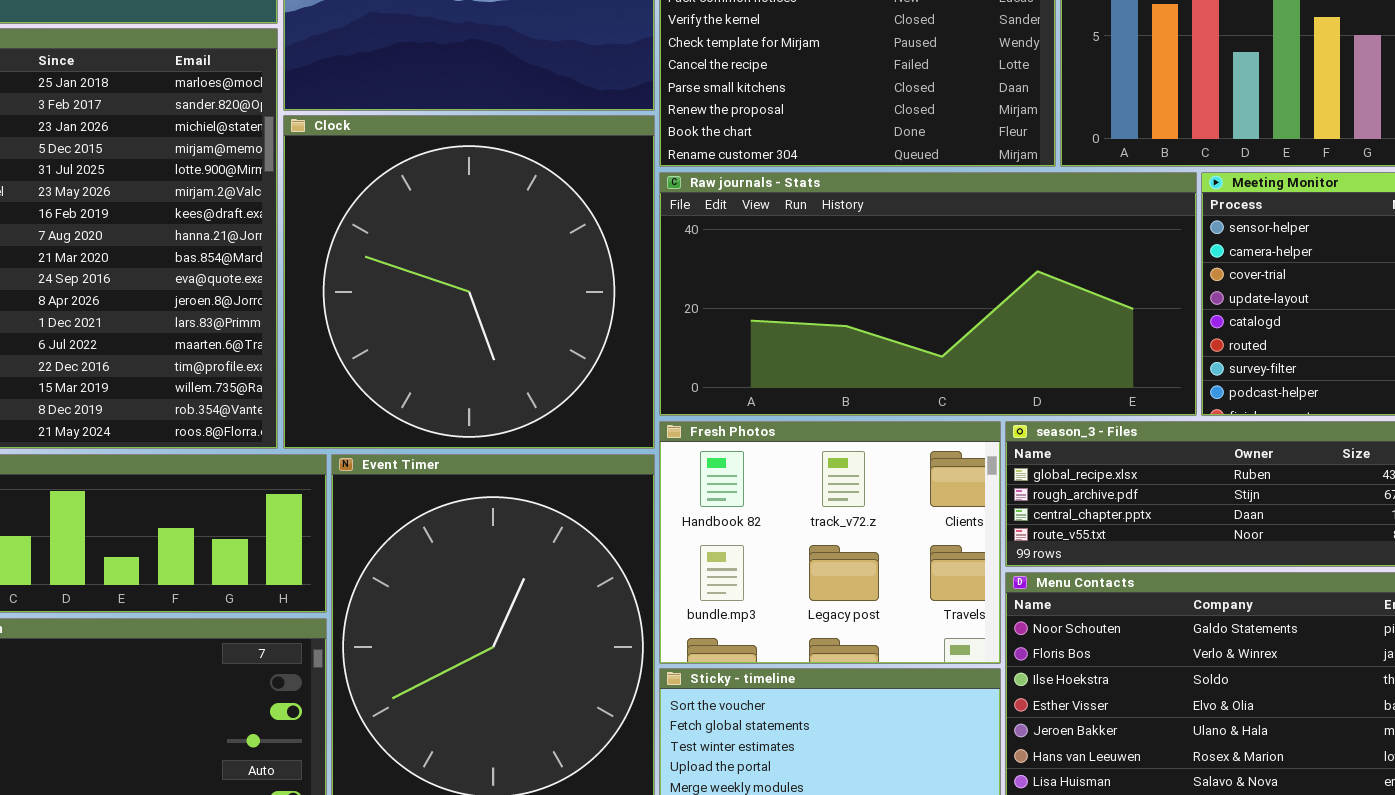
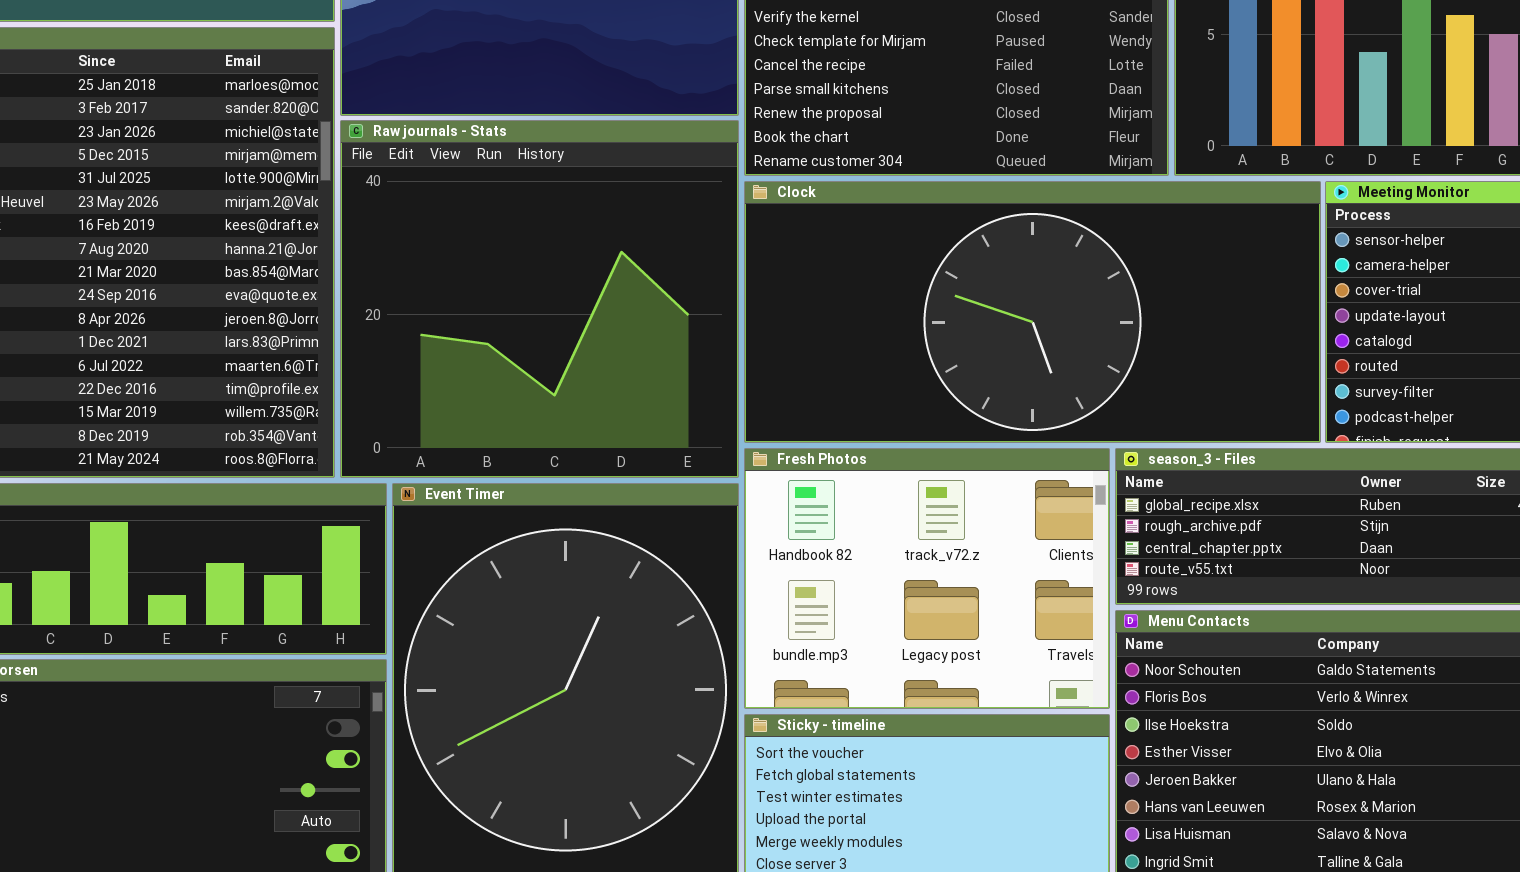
Clock: [283,115,655,449] -> [744,181,1321,443], moved, resized
Raw journals - Stats: [659,172,1197,416] -> [340,120,739,478], moved, resized

